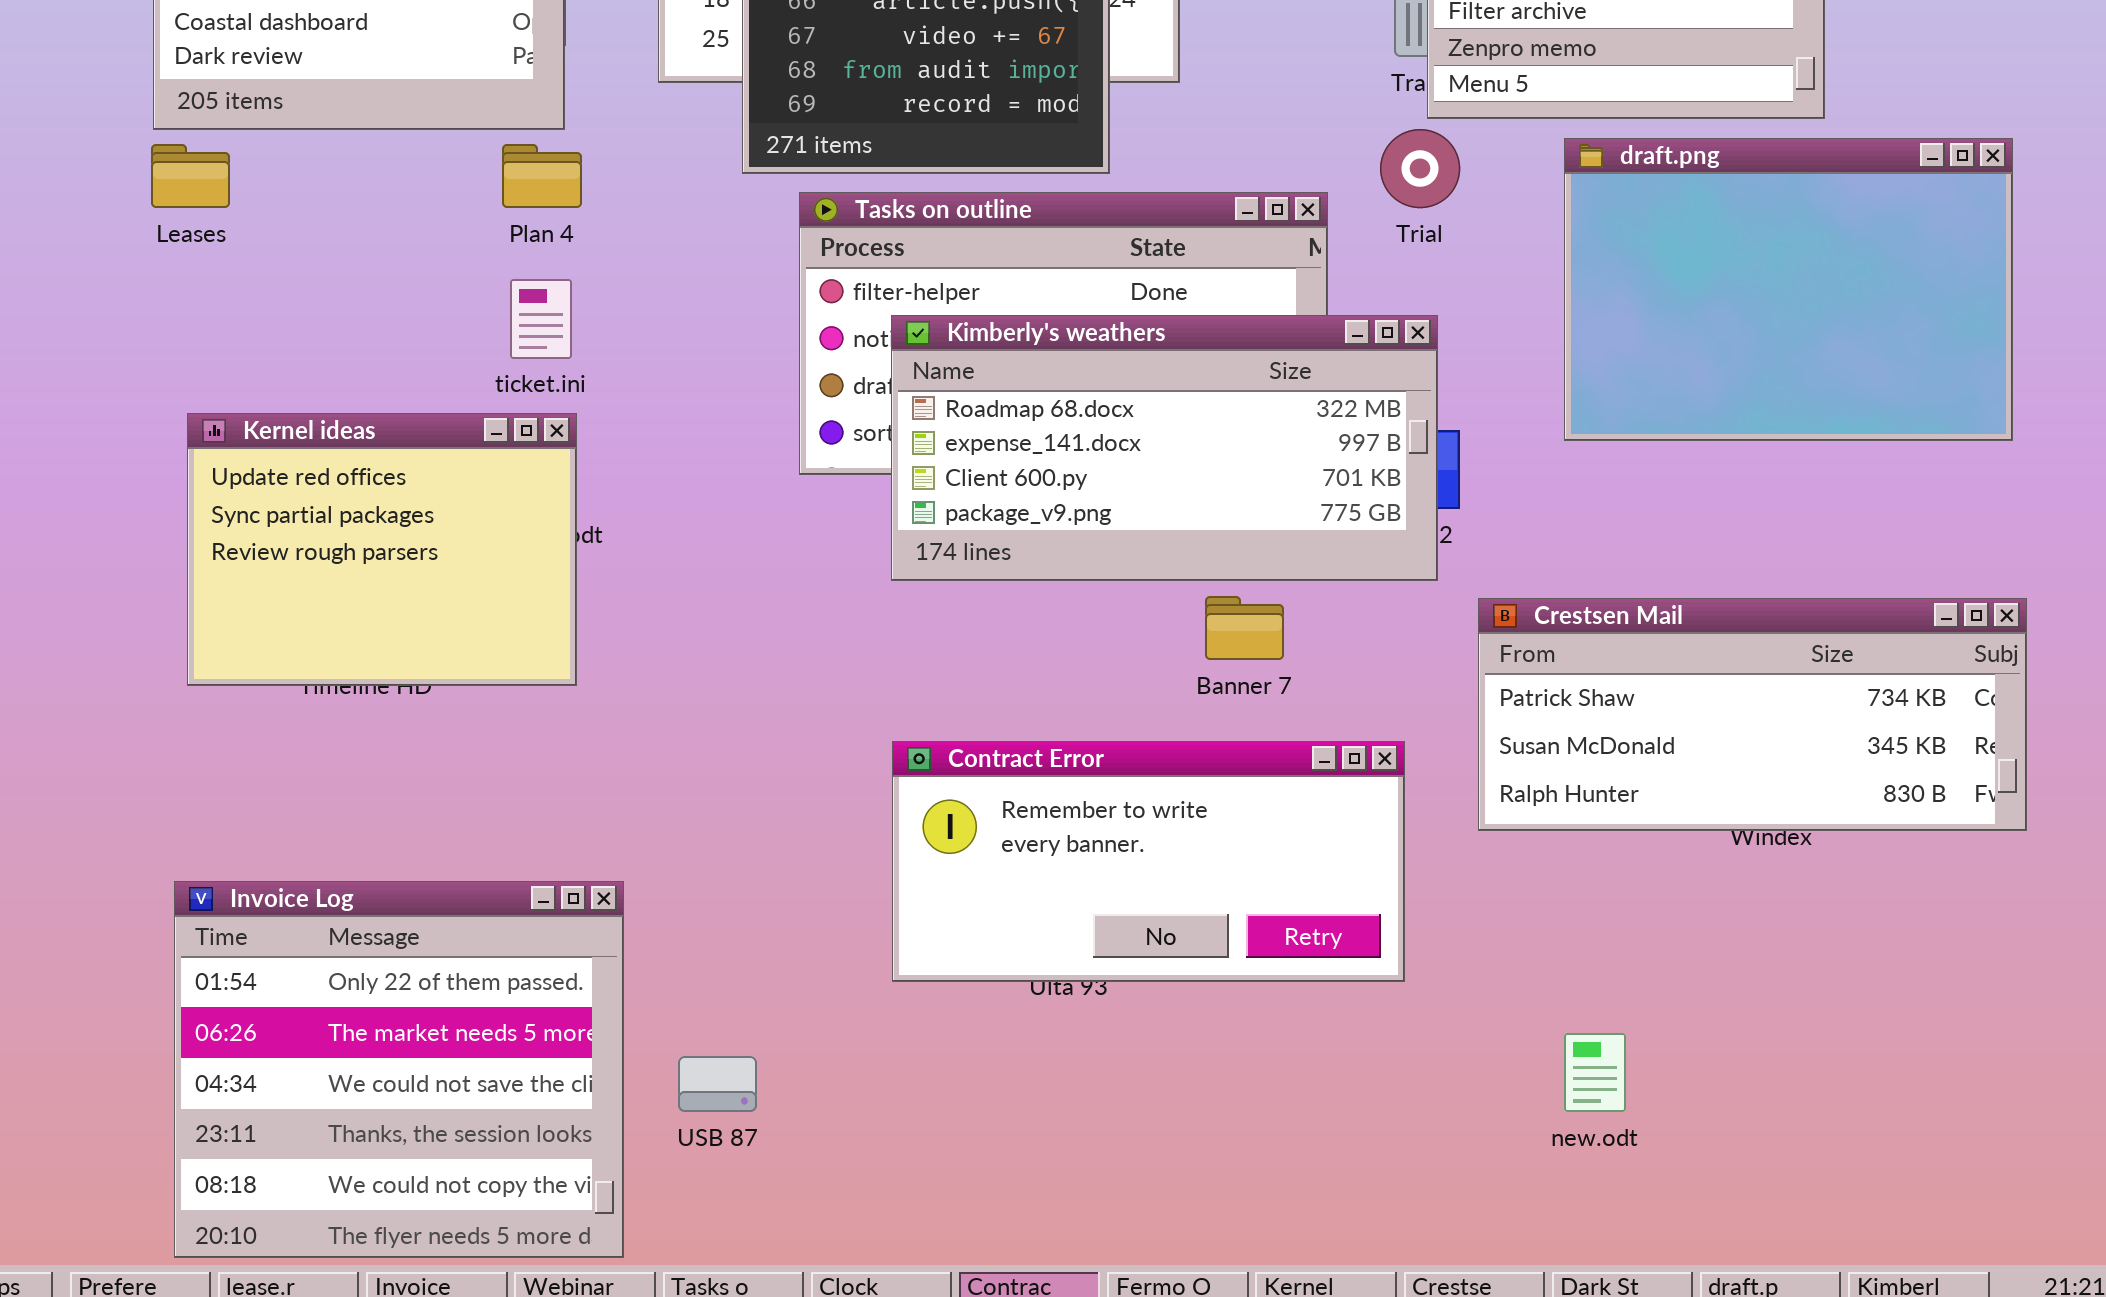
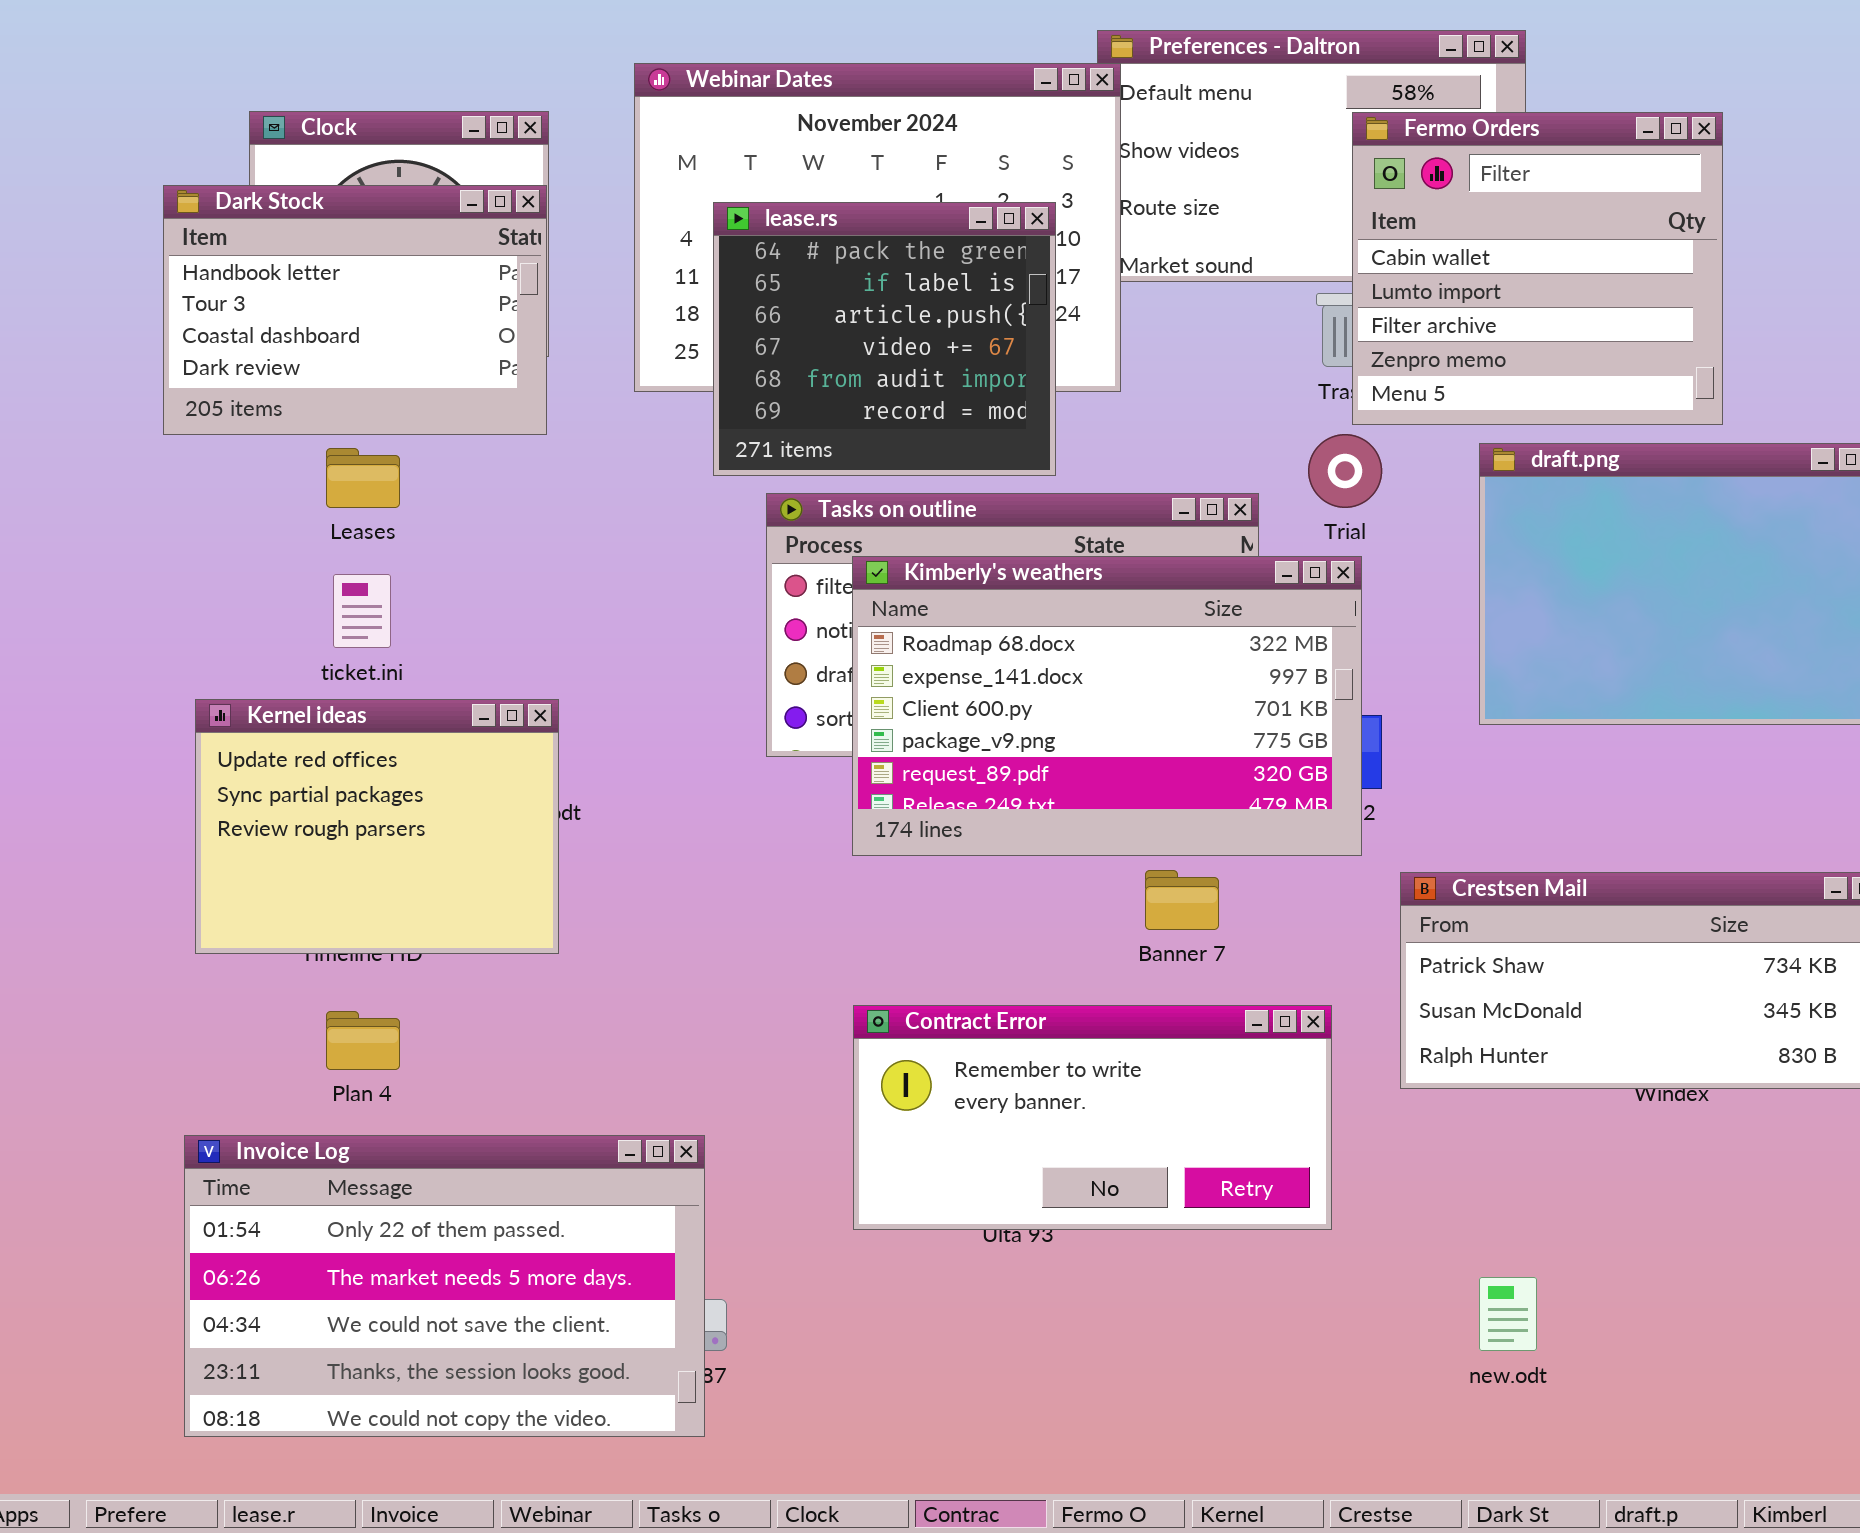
Leases: [151,144,230,208] -> [326,448,400,508], moved
Plan 4: [502,144,582,208] -> [326,1011,400,1070], moved
ticket.ini: [510,279,572,359] -> [333,574,391,648], moved
Kimberly's weathers: [891,315,1438,581] -> [852,556,1362,856], resized
Invoice Log: [174,881,624,1258] -> [184,1135,705,1437], resized

